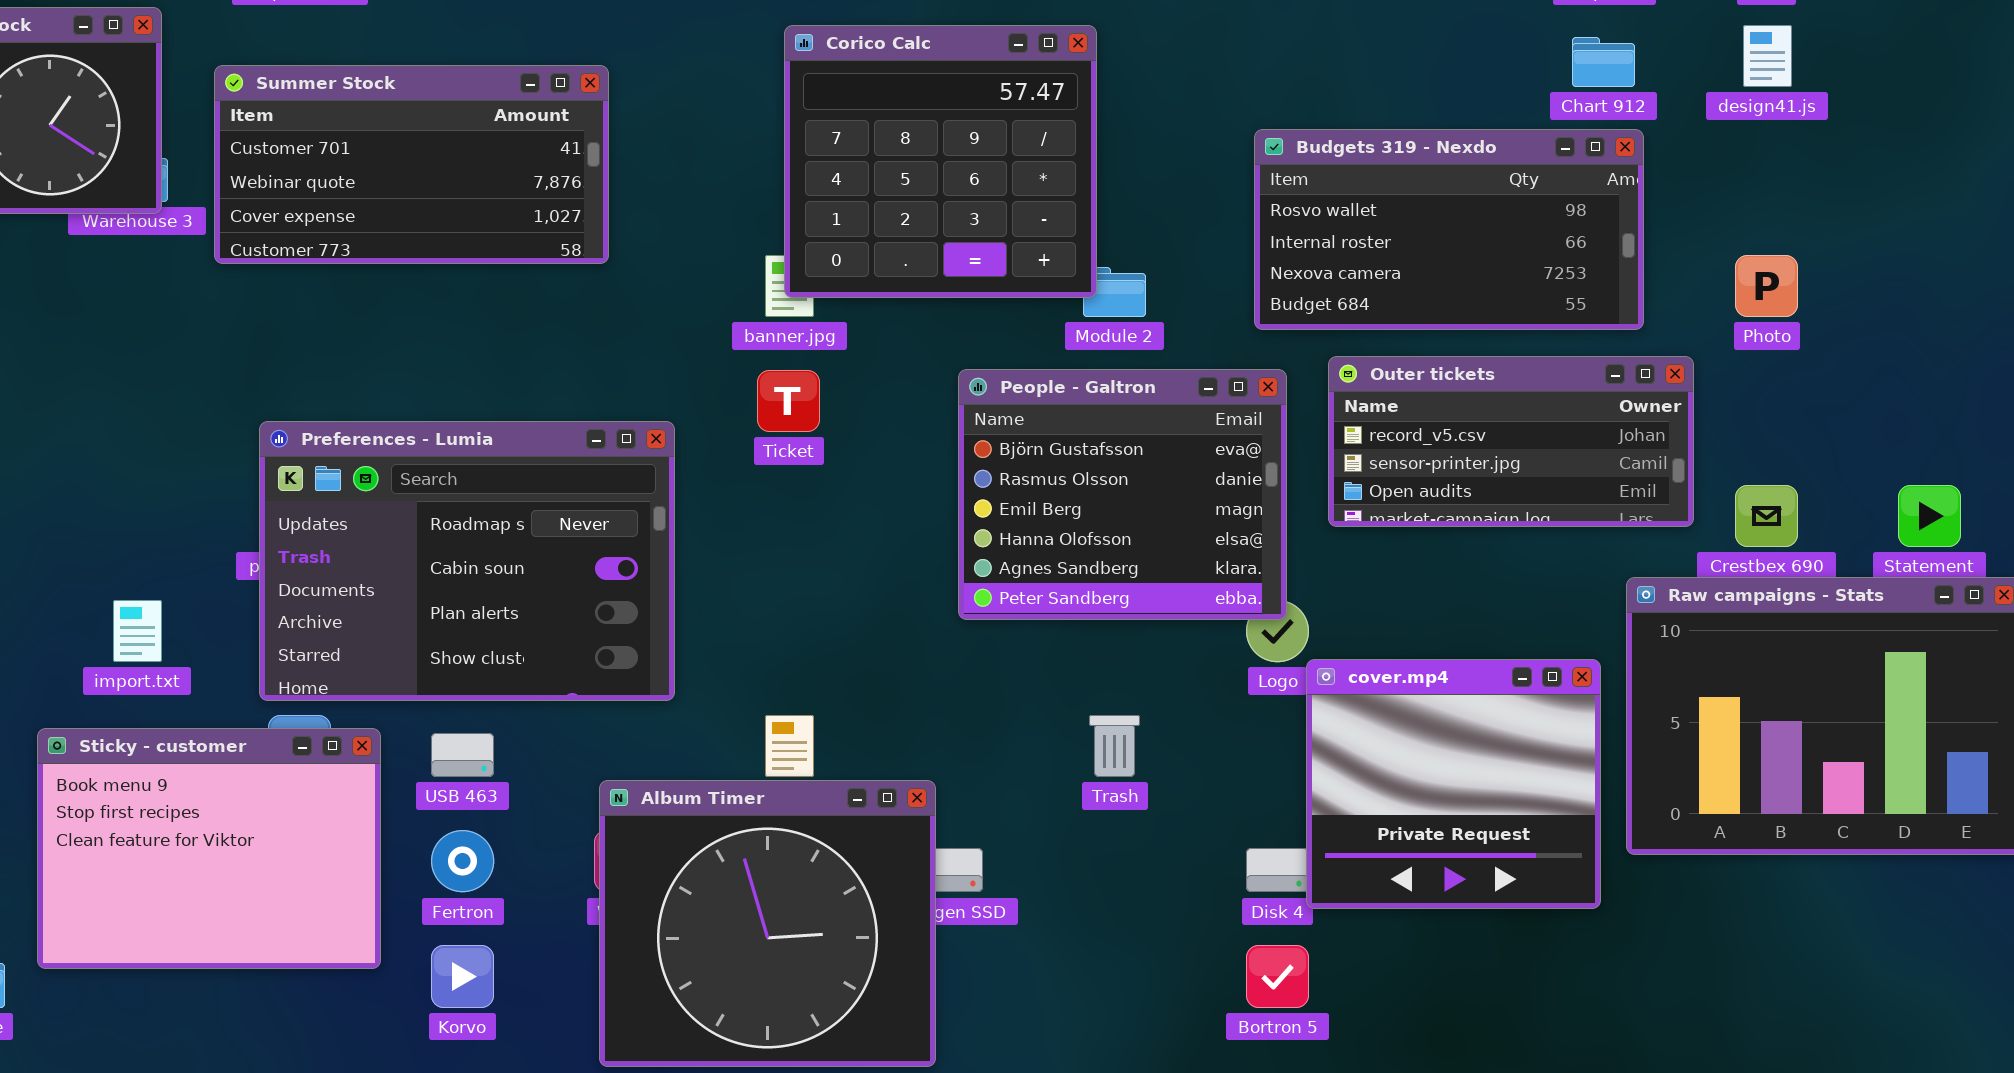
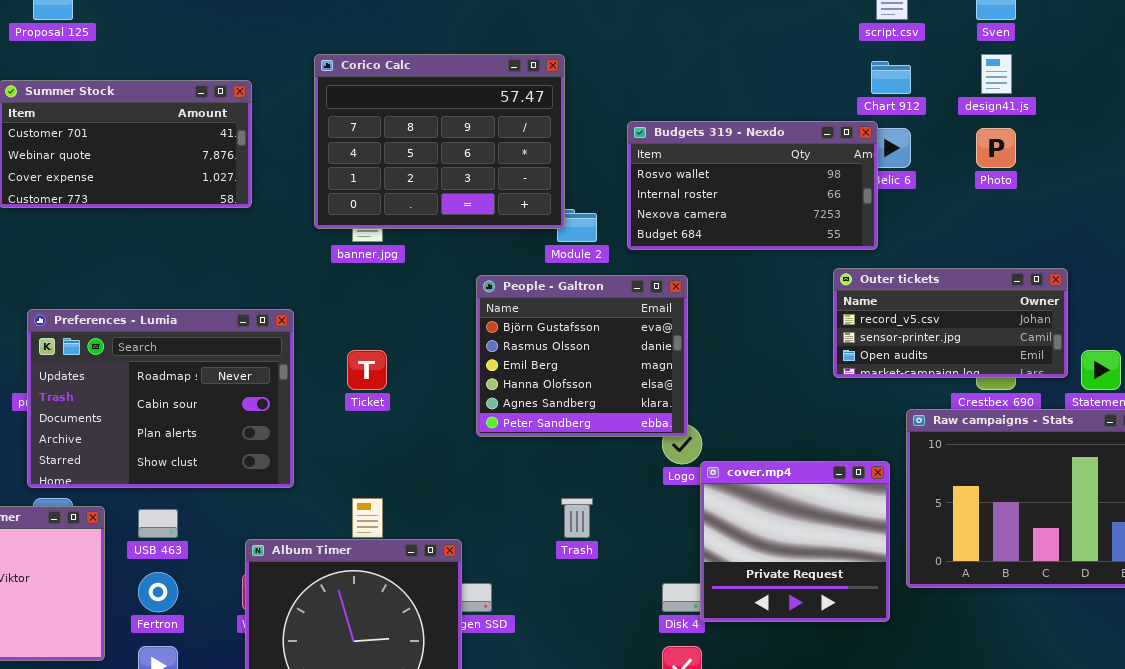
Corico Calc: [784,25,1097,298] -> [314,54,565,229], resized
Budgets 319 - Nexdo: [1254,129,1644,330] -> [627,121,878,250], moved
Photo: [1735,255,1798,317] -> [976,128,1016,168], moved
Outer tickets: [1328,356,1694,527] -> [833,268,1068,378], moved
Ticket: [757,370,820,432] -> [347,350,387,390], moved

